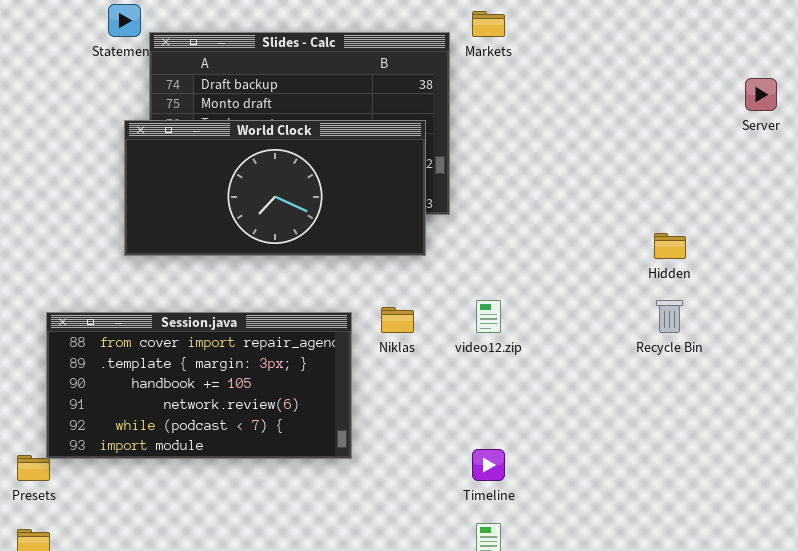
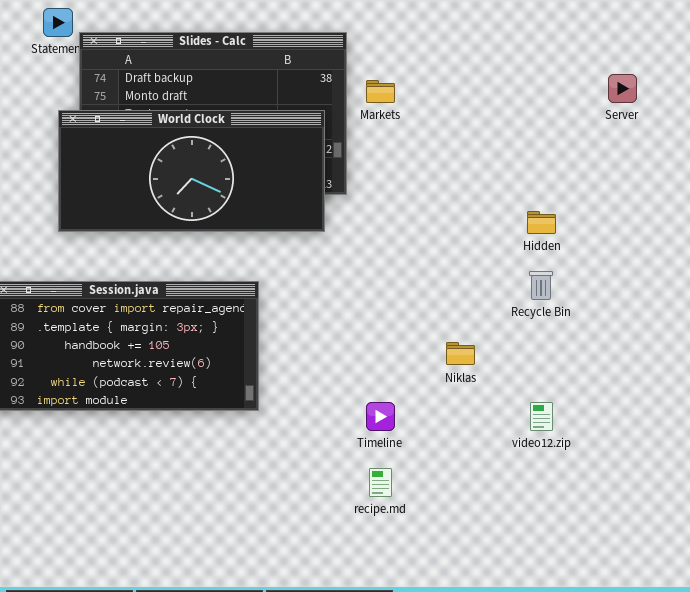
Markets: [472,11,505,37] -> [366,80,395,103], moved
video12.zip: [476,300,501,333] -> [530,402,553,431], moved
Niklas: [381,307,414,333] -> [446,342,475,365], moved

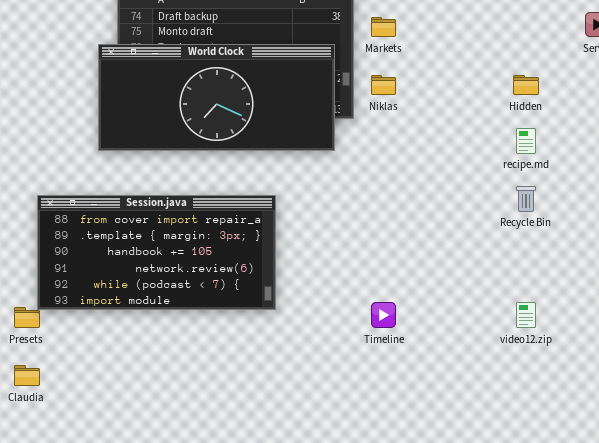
Hidden: [527,211,556,234] -> [513,75,539,95], moved
Niklas: [446,342,475,365] -> [371,75,396,95], moved
recipe.md: [369,468,392,497] -> [516,128,536,154], moved

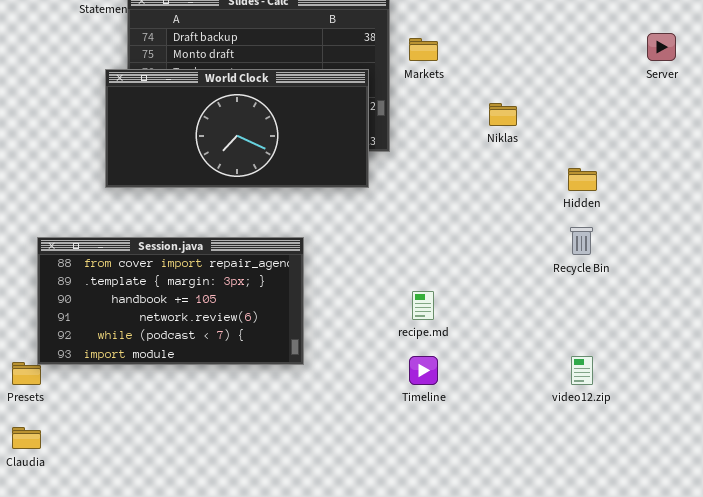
Niklas: [371,75,396,95] -> [489,103,517,126], moved
Hidden: [513,75,539,95] -> [568,168,597,191], moved
recipe.md: [516,128,536,154] -> [412,291,434,320], moved

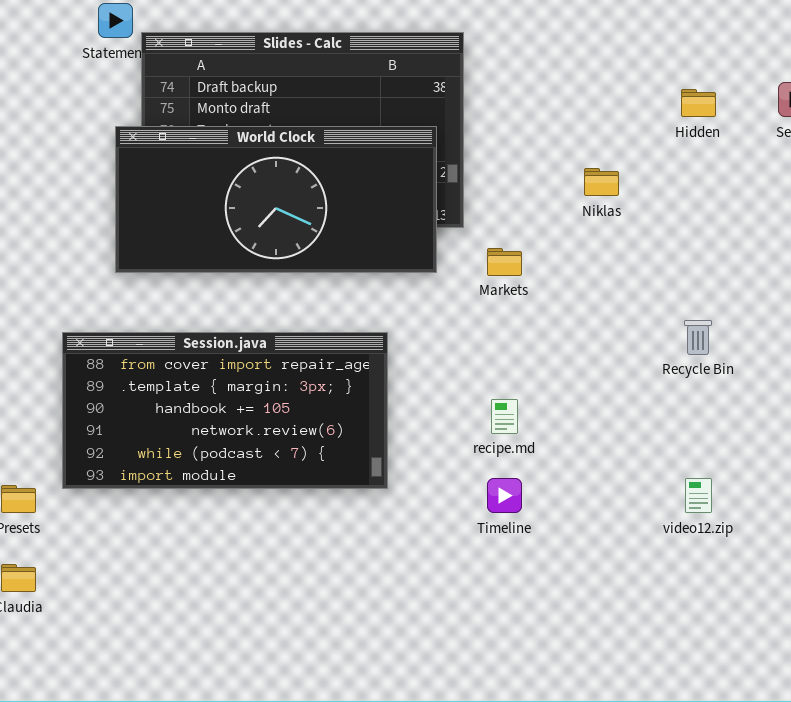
Markets: [409,38,438,61] -> [487,248,522,276], moved
Hidden: [568,168,597,191] -> [681,89,716,117], moved
Session.java: [37,237,304,365] -> [62,332,388,489], moved

